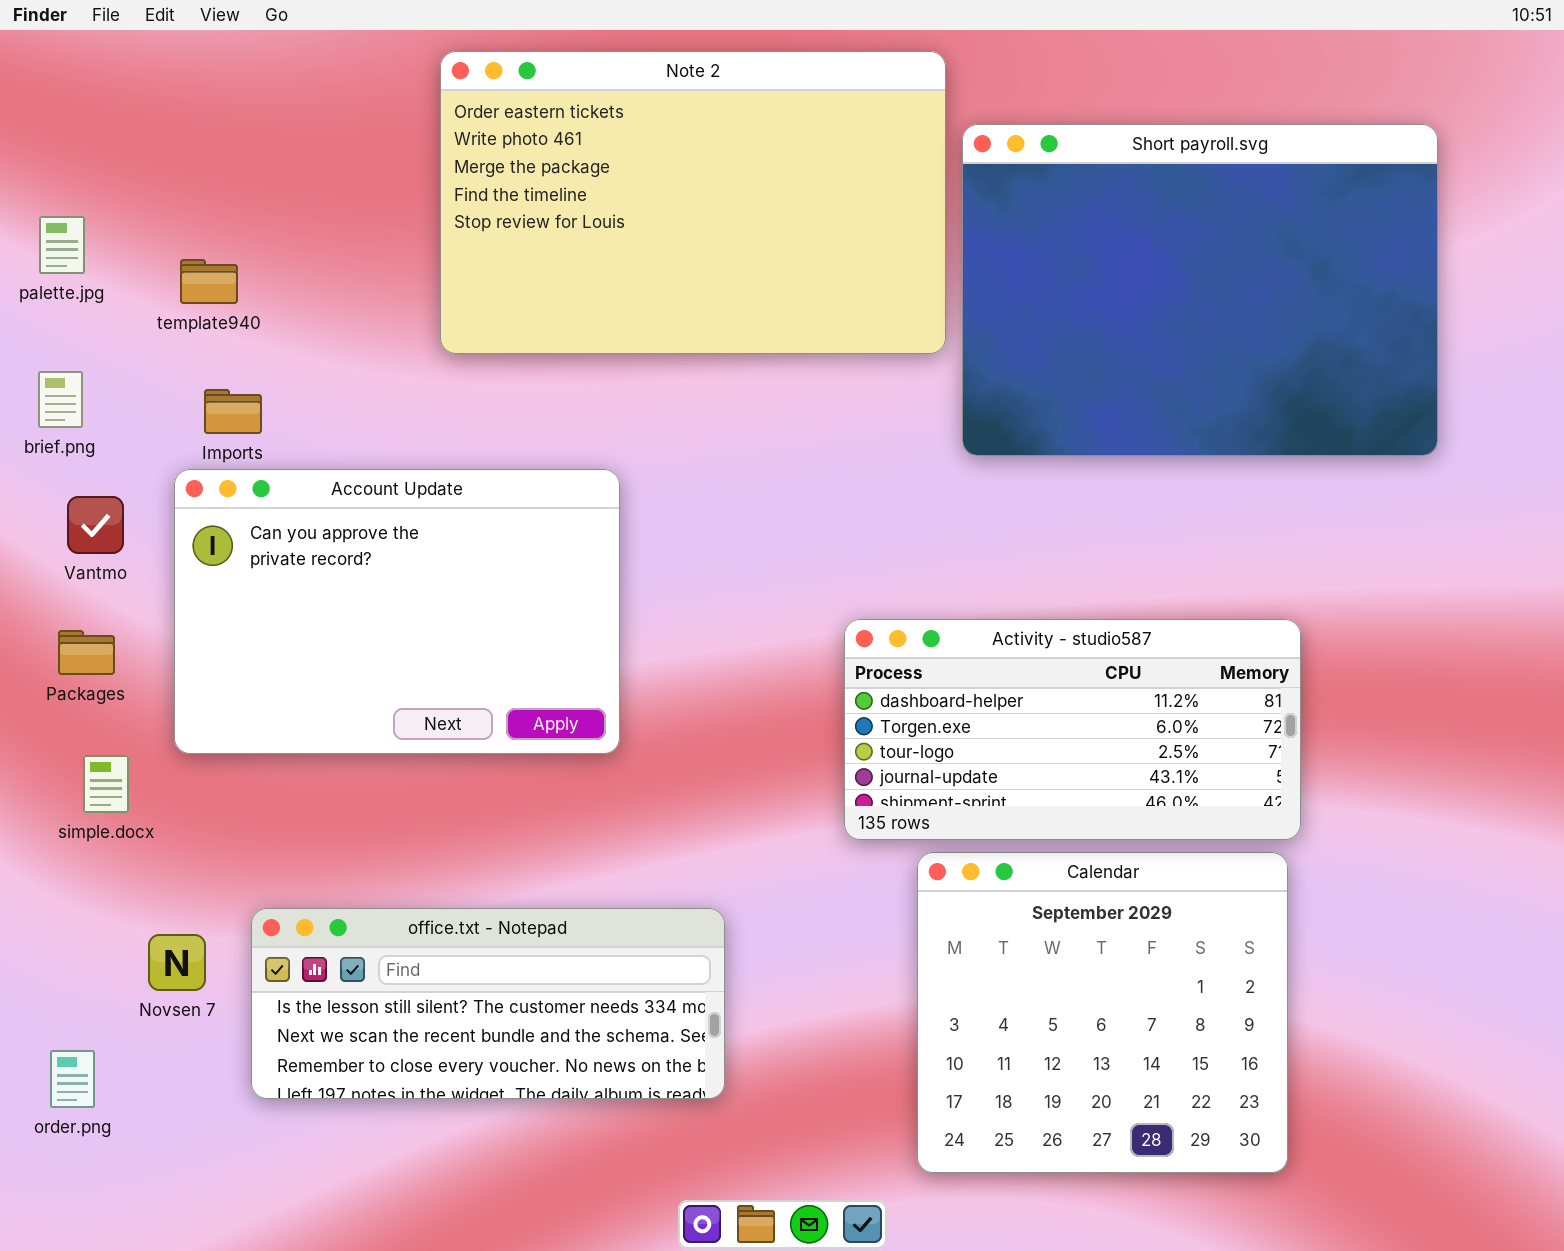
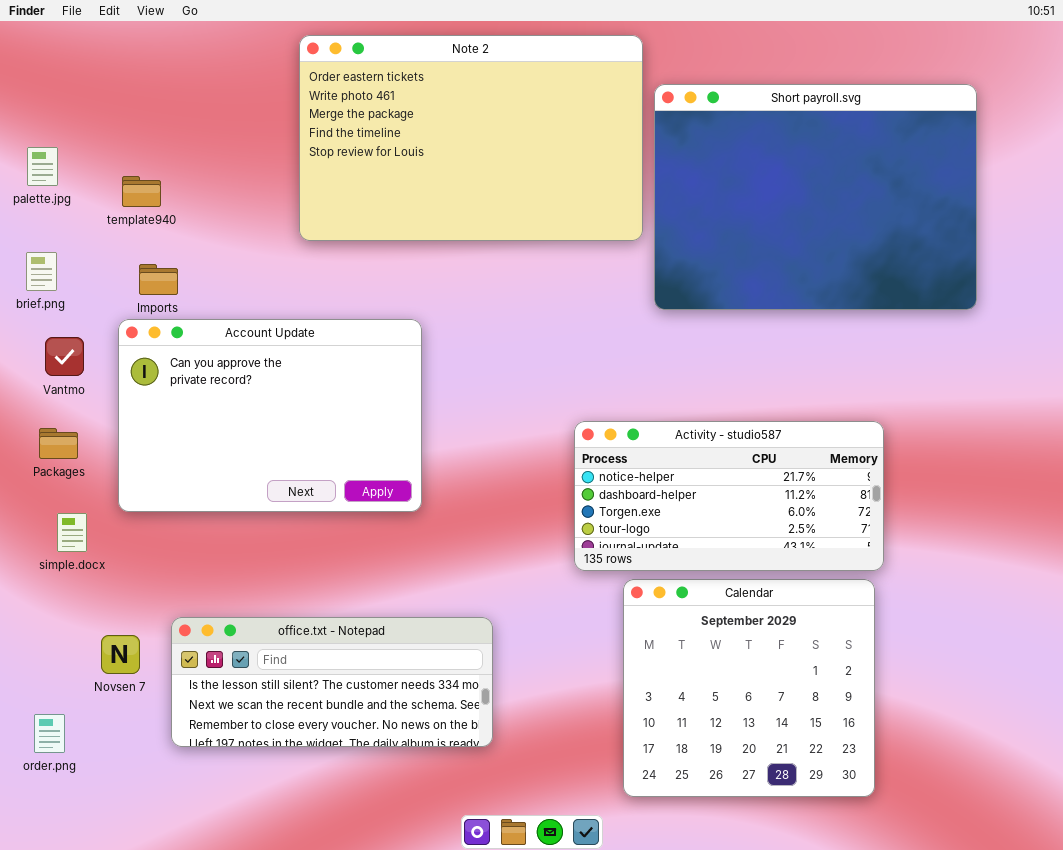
Activity - studio587: [844,619,1301,840] -> [574,421,884,571], scrolled up 1 row

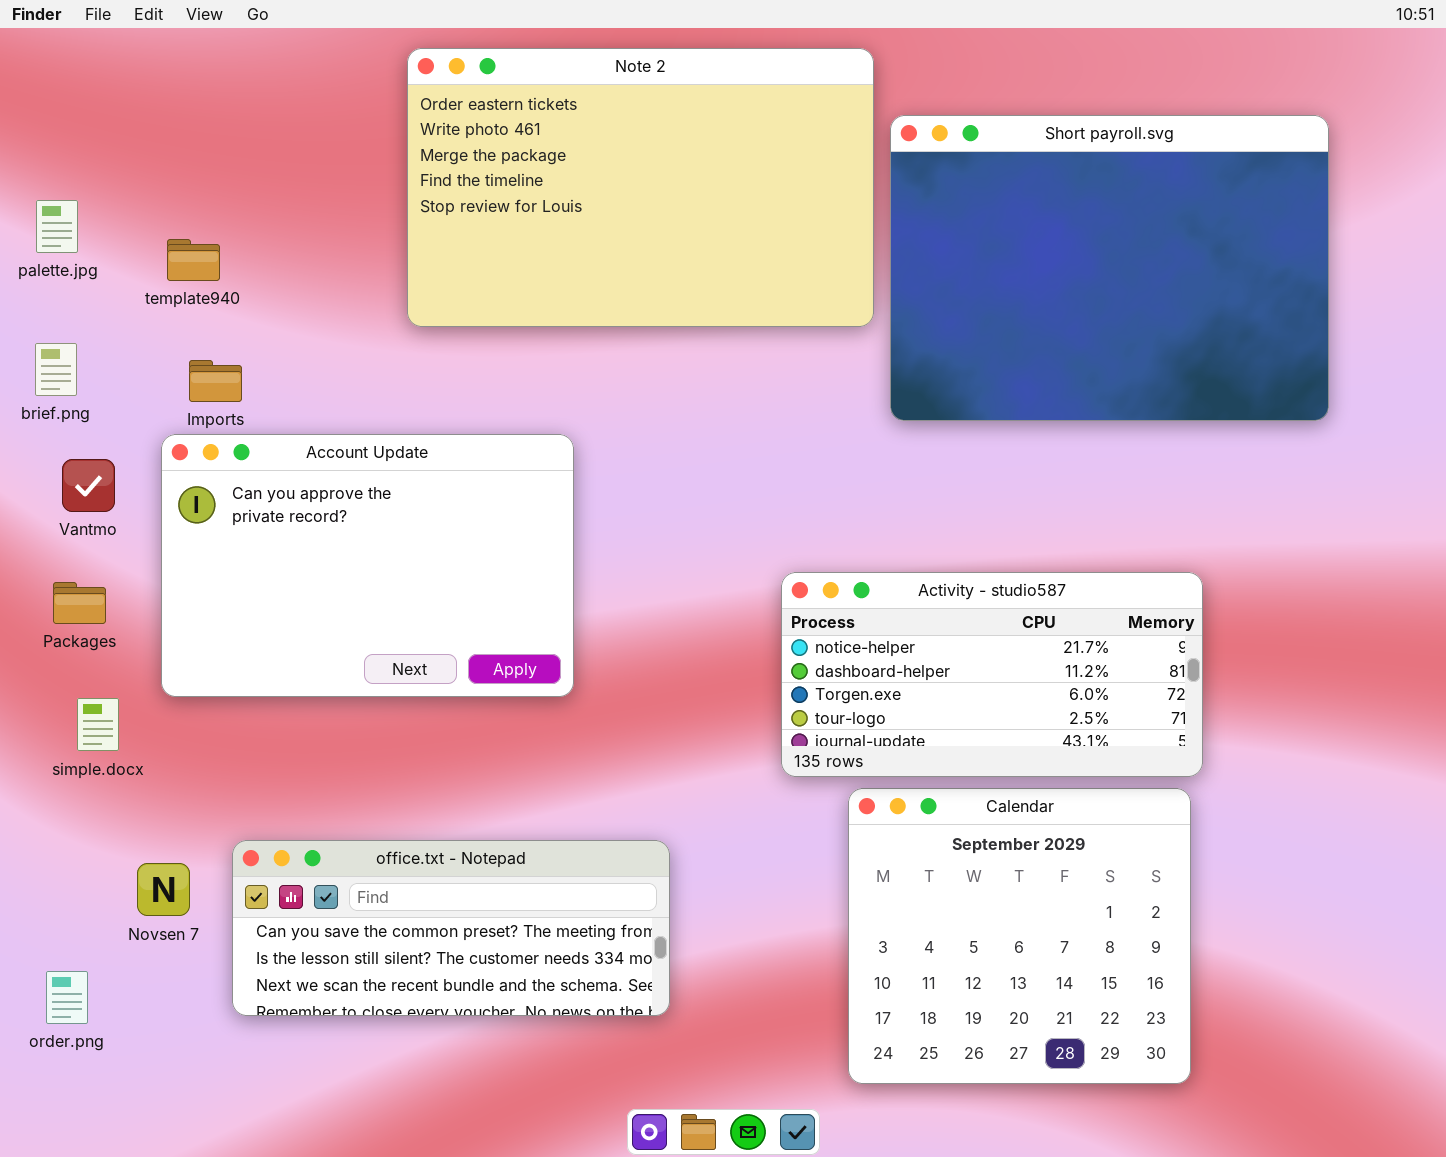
office.txt - Notepad: [171,617,493,747] -> [232,840,670,1016], scrolled up 1 row

